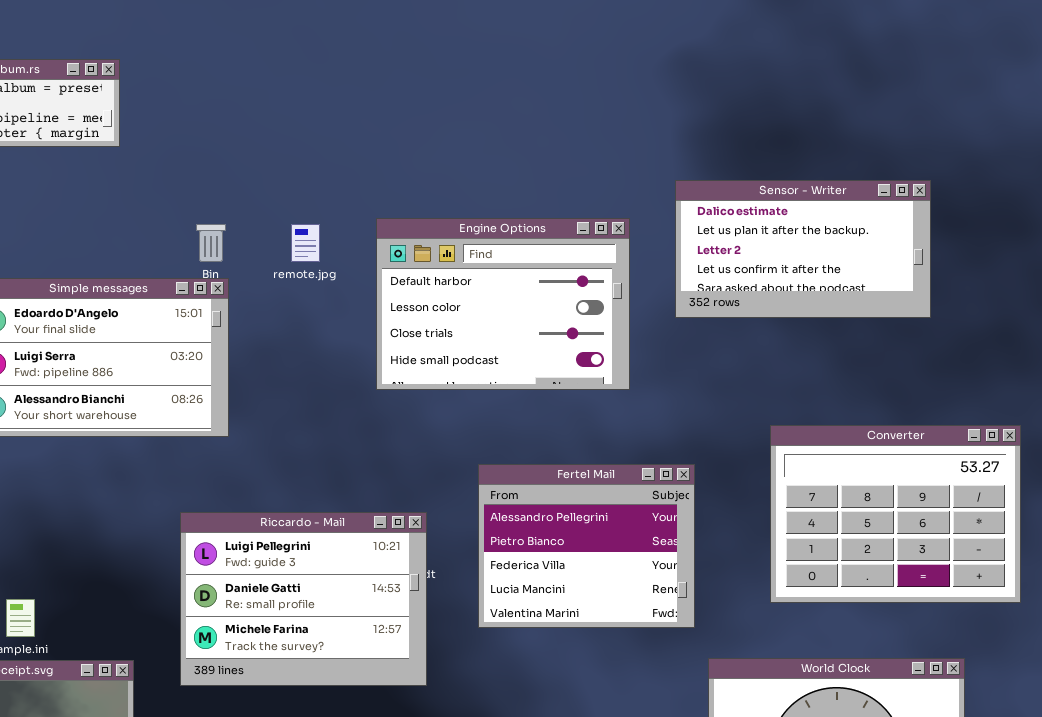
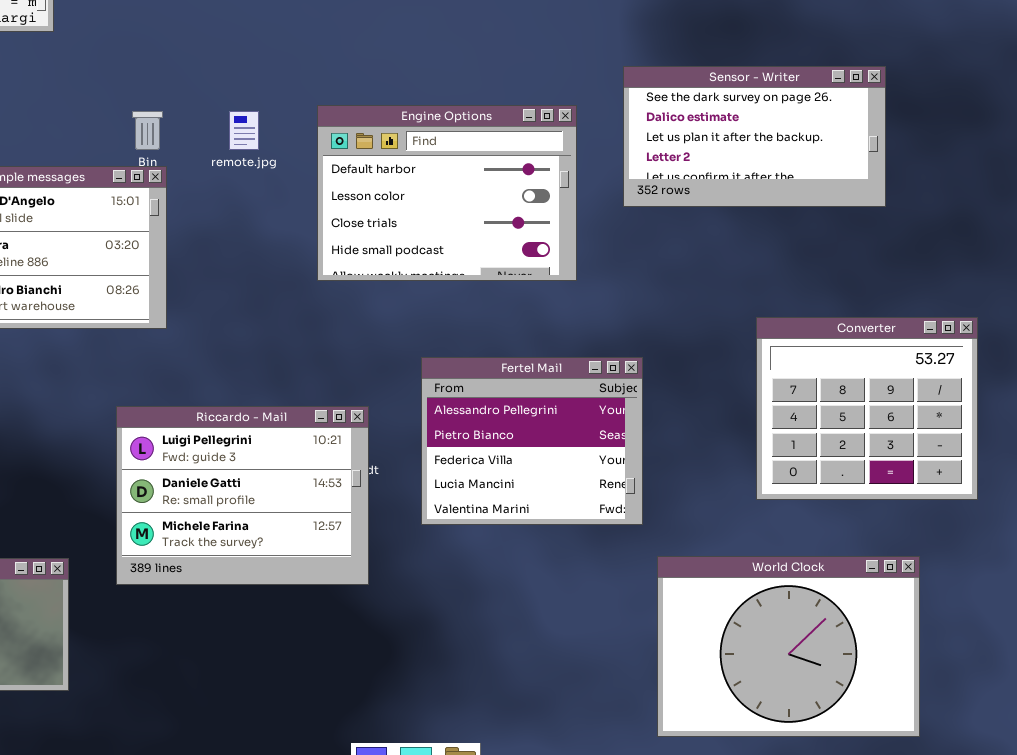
Sensor - Writer: [675,180,931,318] -> [623,66,886,207], scrolled up 1 row
Converter: [770,425,1021,603] -> [756,317,978,500], resized

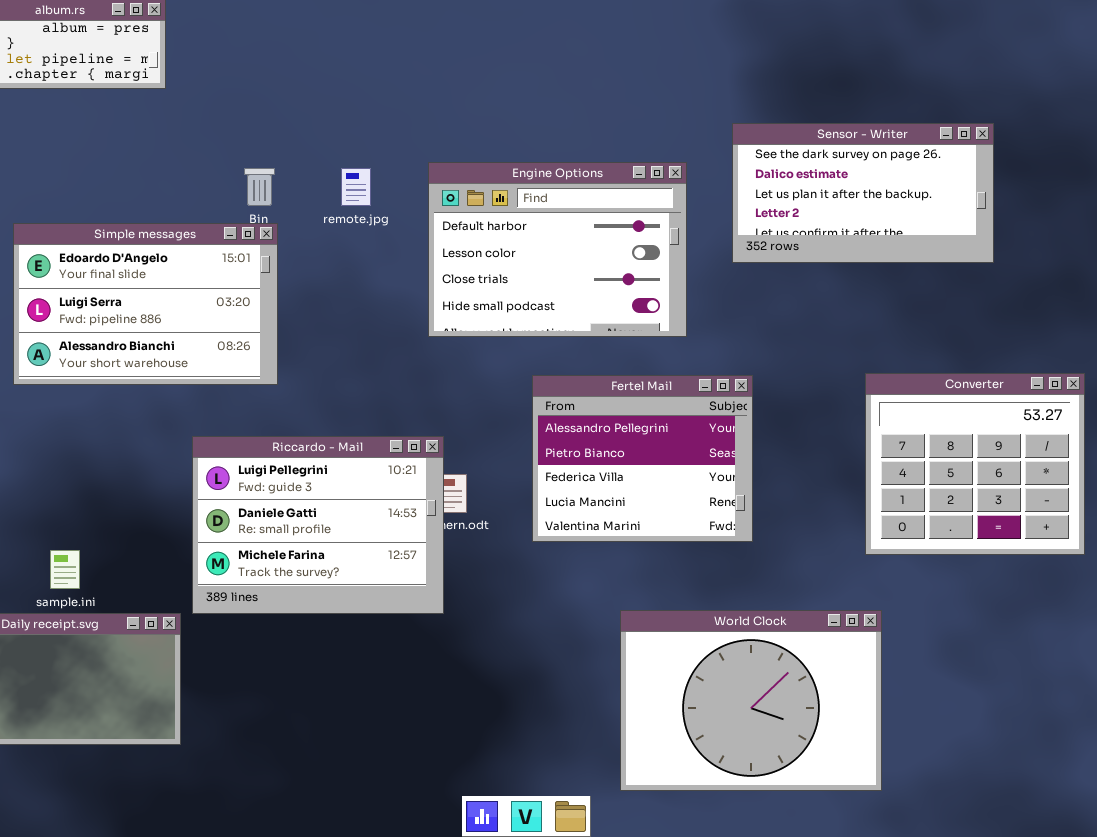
Fertel Mail: [421,357,643,525] -> [532,375,753,542], moved
Riccardo - Mail: [116,406,369,585] -> [192,436,444,614], moved
World Clock: [657,556,920,737] -> [620,610,882,791], moved

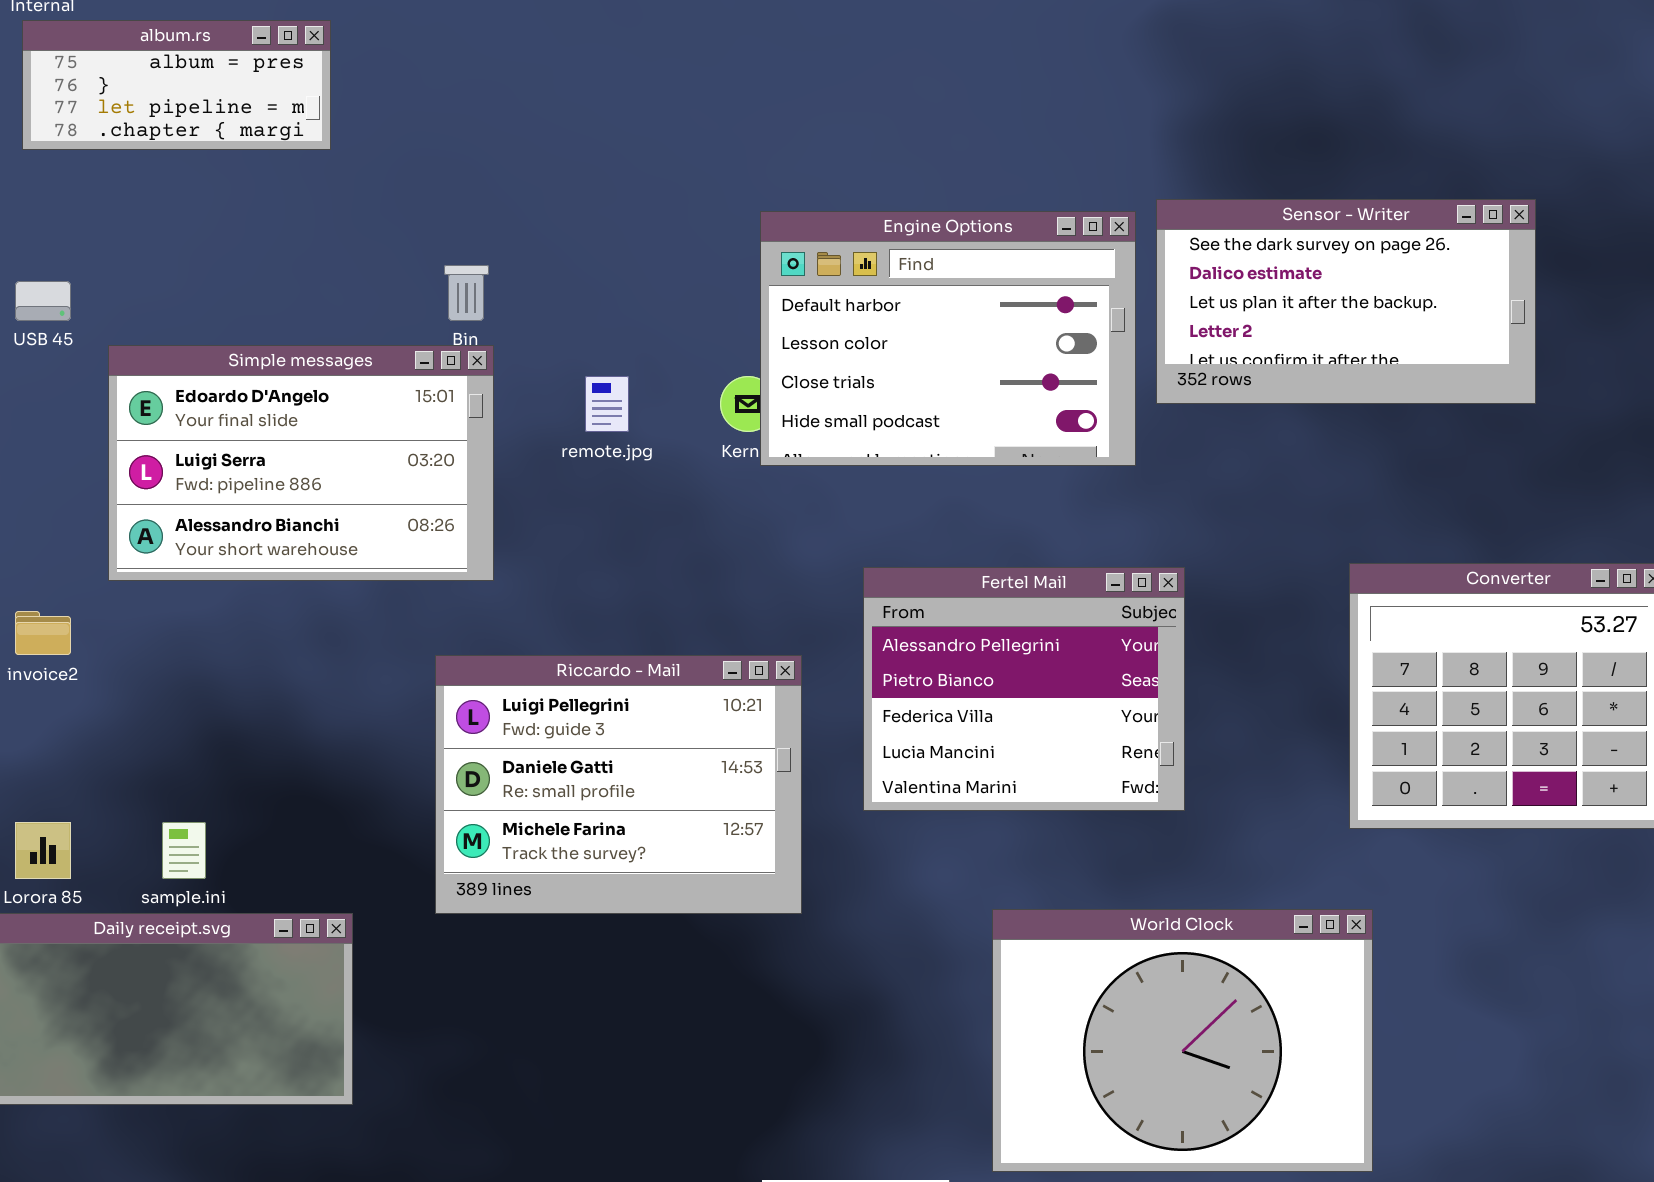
Engine Options: [428,162,687,337] -> [760,211,1136,466], moved
remote.jpg: [341,168,371,206] -> [585,376,629,432], moved
Riccardo - Mail: [192,436,444,614] -> [435,655,802,914], moved

